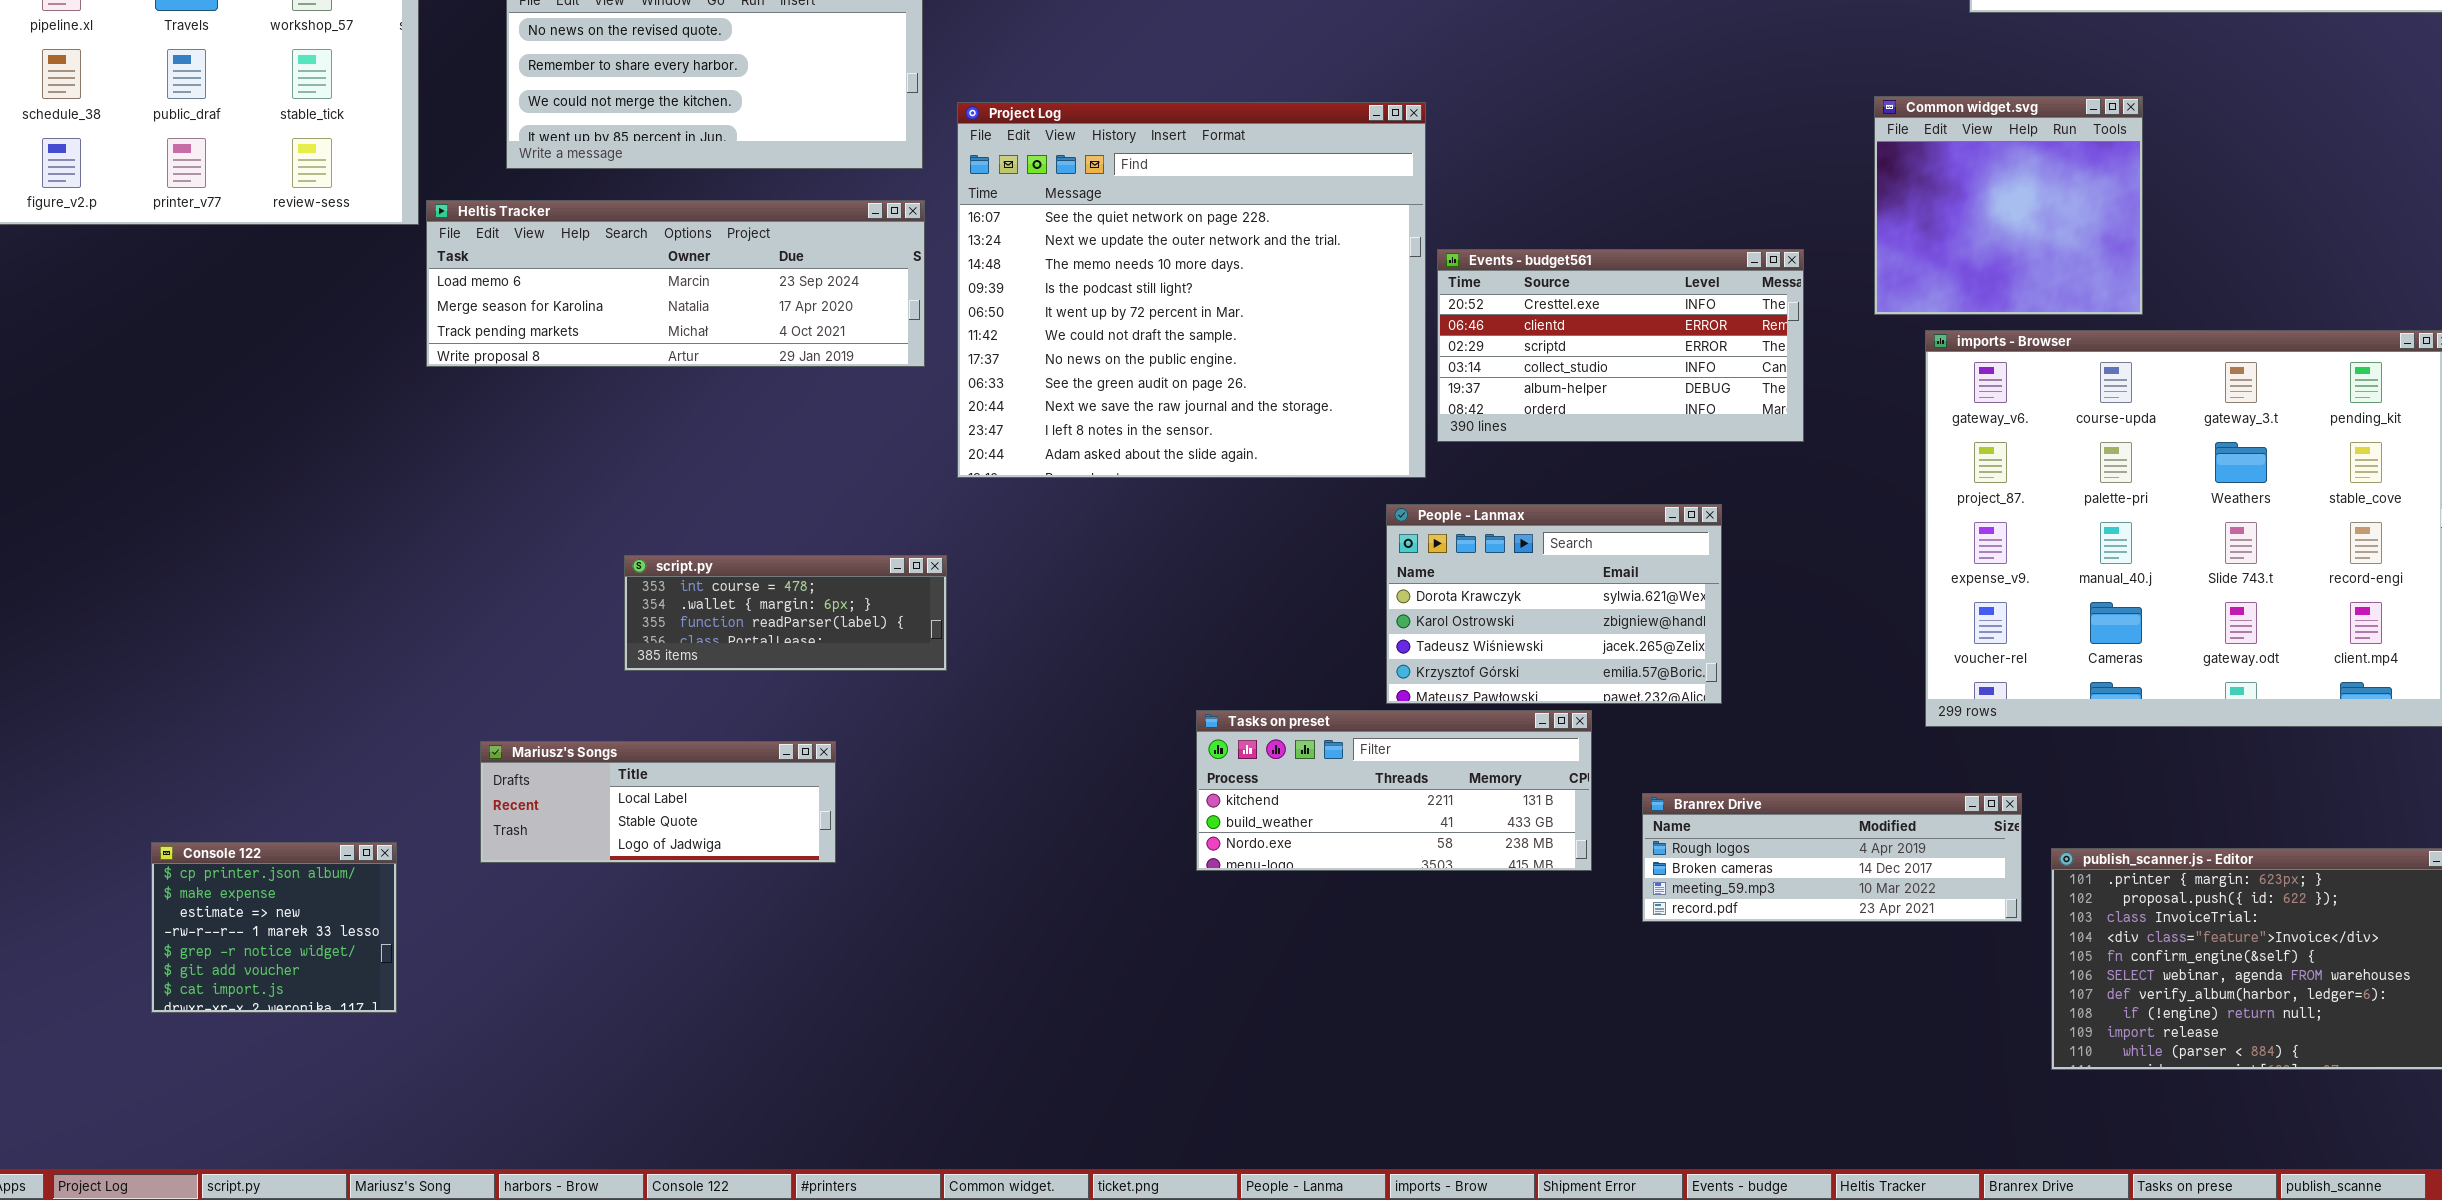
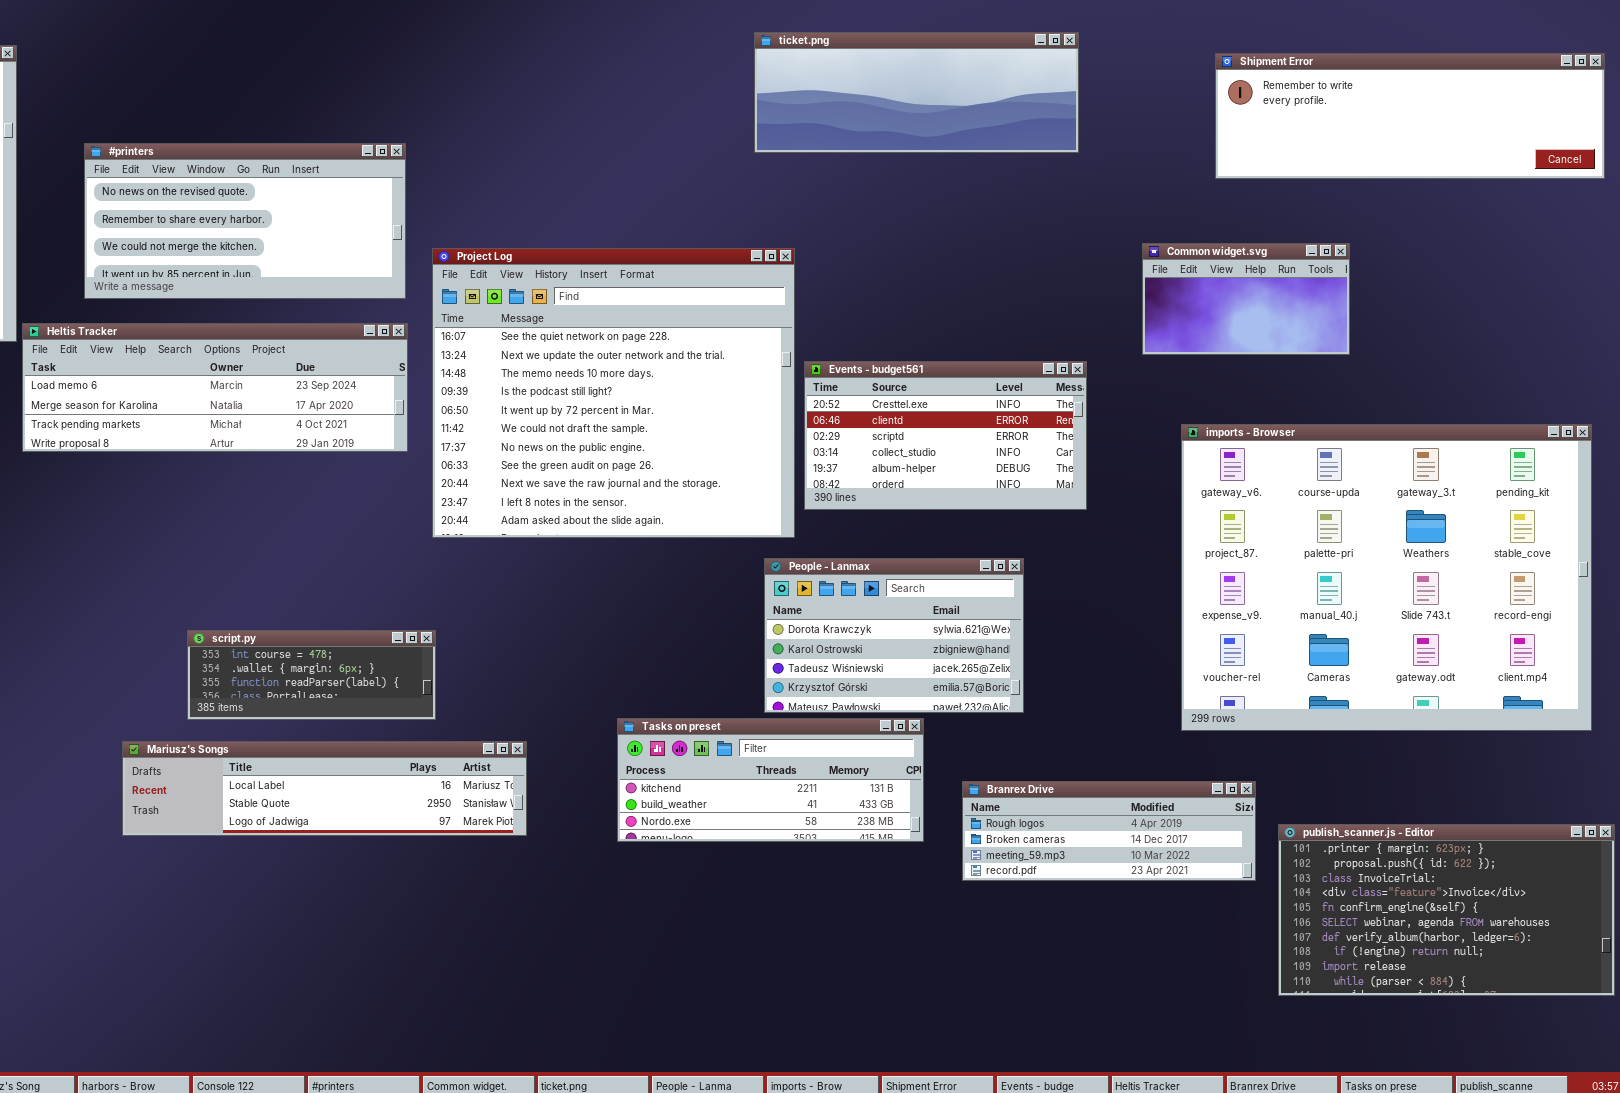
Common widget.svg: [1874,96,2143,315] -> [1142,243,1350,355], resized
script.py: [624,555,947,671] -> [187,630,436,720], moved
Mariusz's Songs: [480,741,836,863] -> [122,741,527,836], moved, resized

